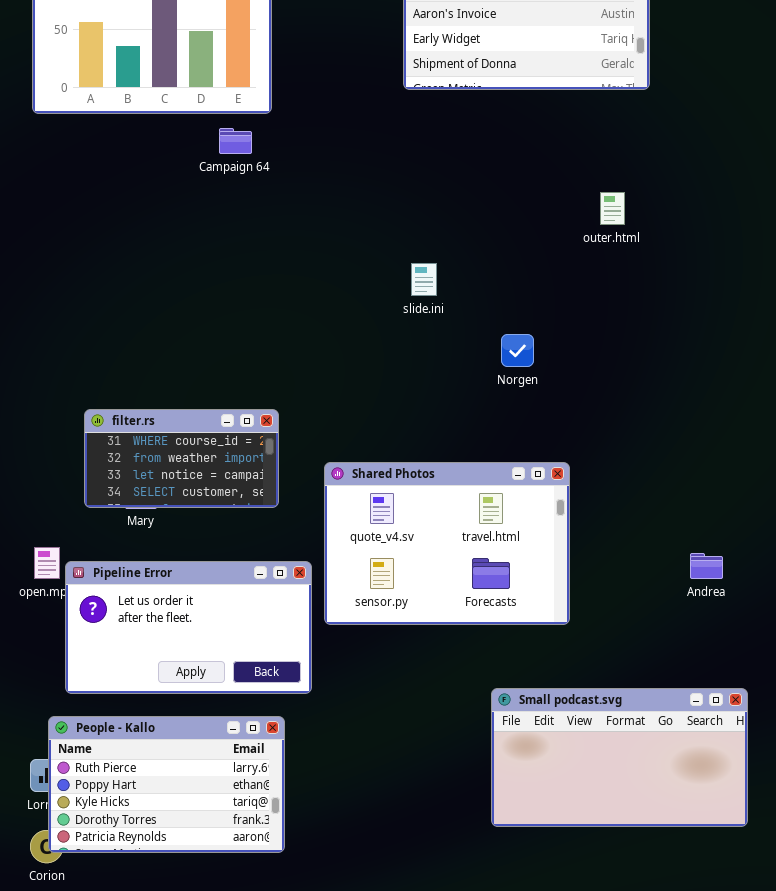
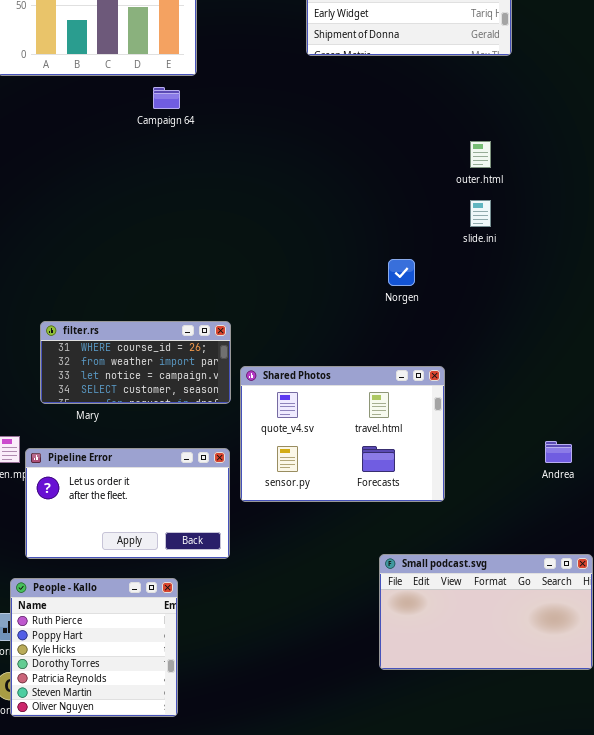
slide.ini: [411,263,437,296] -> [470,200,491,227], moved
filter.rs: [84,409,279,508] -> [40,321,231,404], resized
People - Kallo: [48,716,285,853] -> [10,578,178,717], resized

